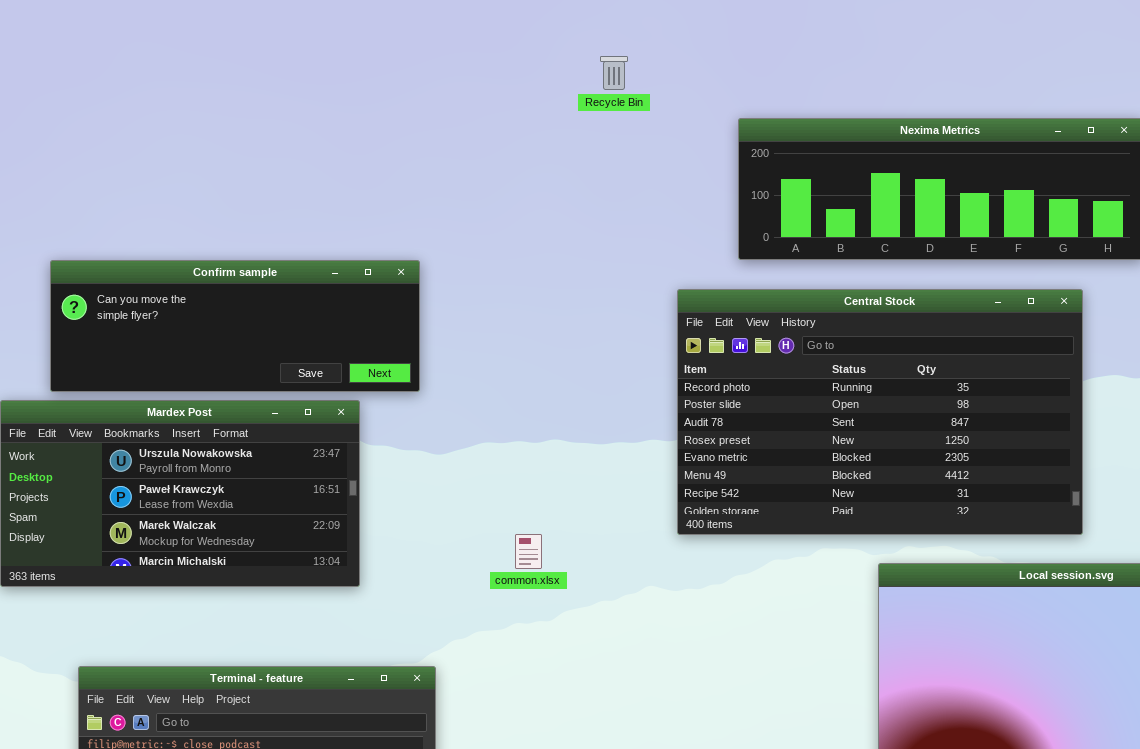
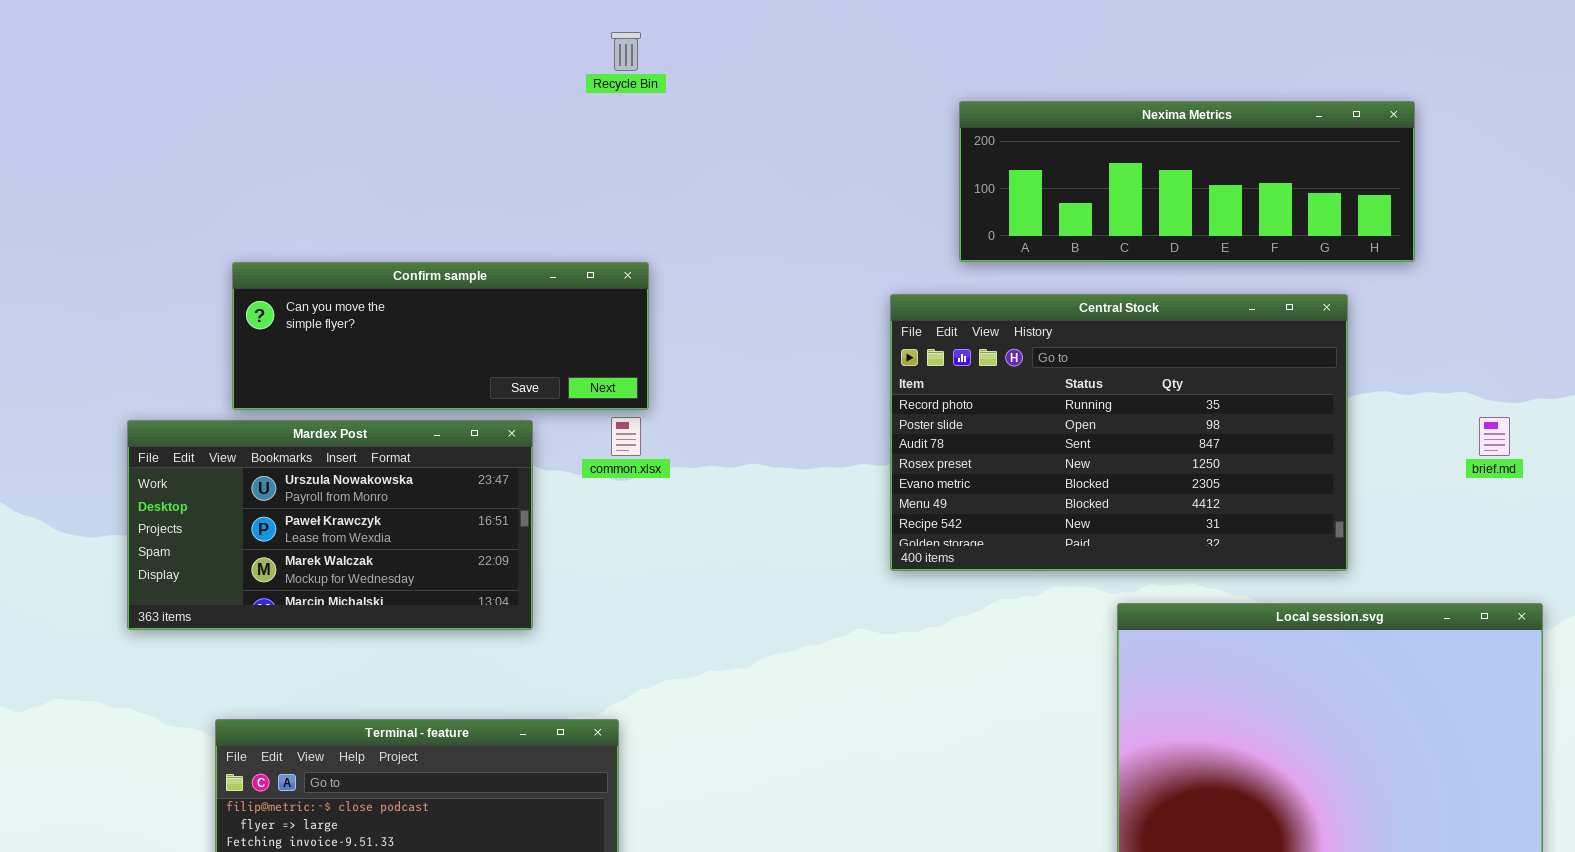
Recycle Bin: [600,56,628,90] -> [611,32,641,71], moved
Confirm sample: [50,260,420,392] -> [232,262,649,410], moved
common.xlsx: [515,534,542,569] -> [611,417,641,456], moved

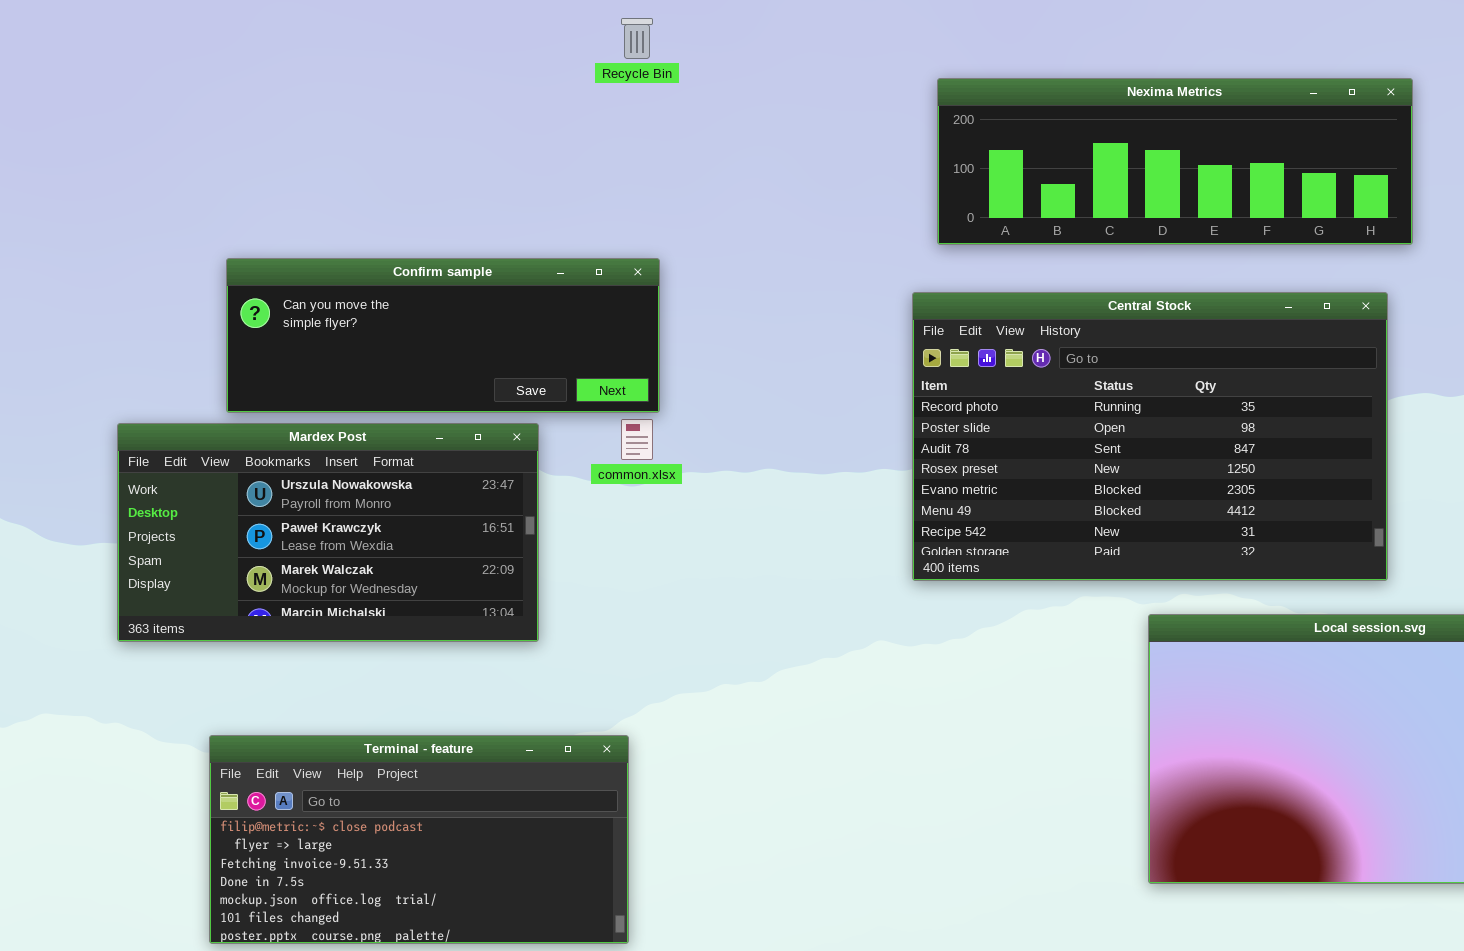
Nexima Metrics: [959,101,1415,262] -> [937,78,1413,245], moved

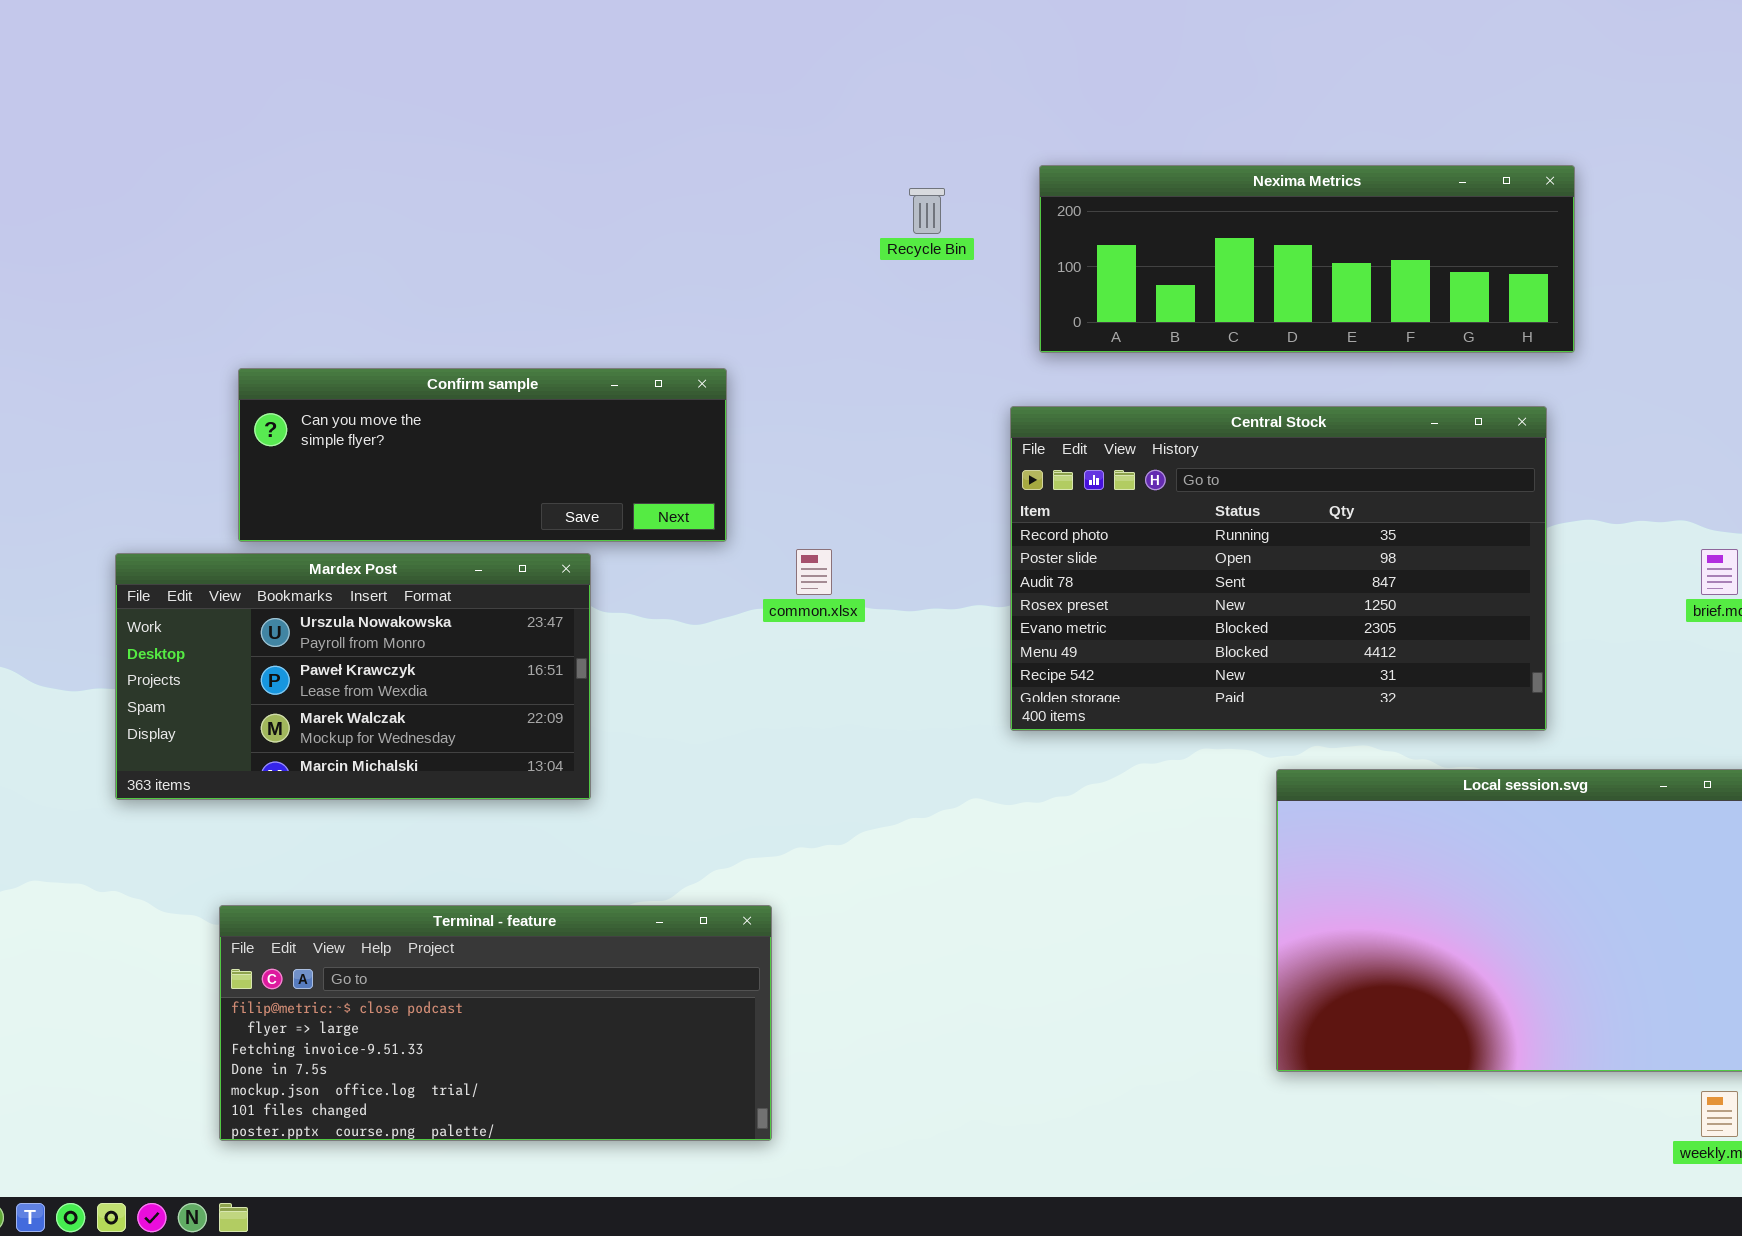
Recycle Bin: [621,18,653,59] -> [909,188,945,234], moved
common.xlsx: [621,419,653,460] -> [796,549,832,595], moved
Terminal - feature: [209,735,629,944] -> [219,905,772,1141], resized

